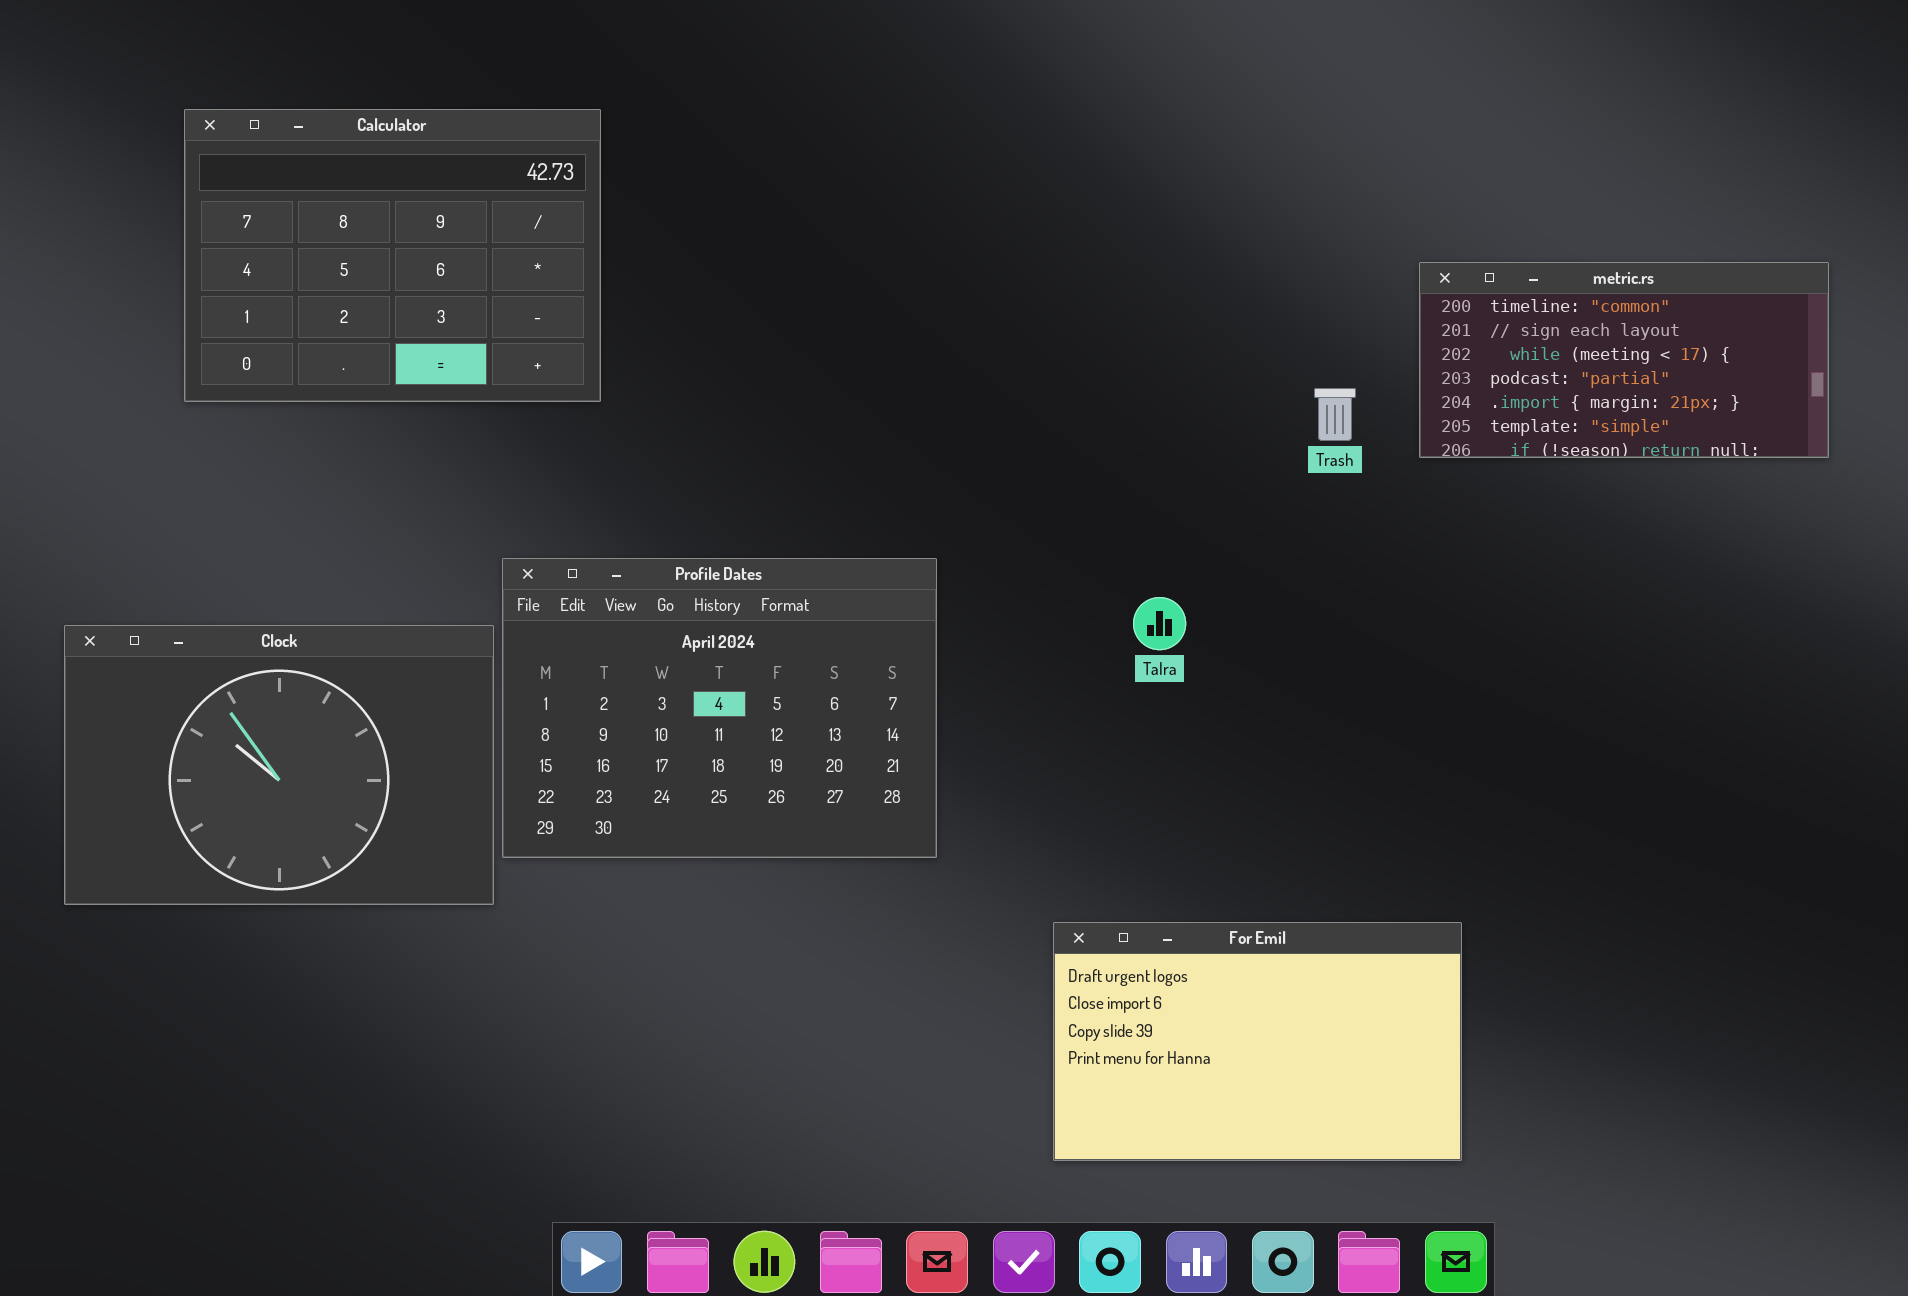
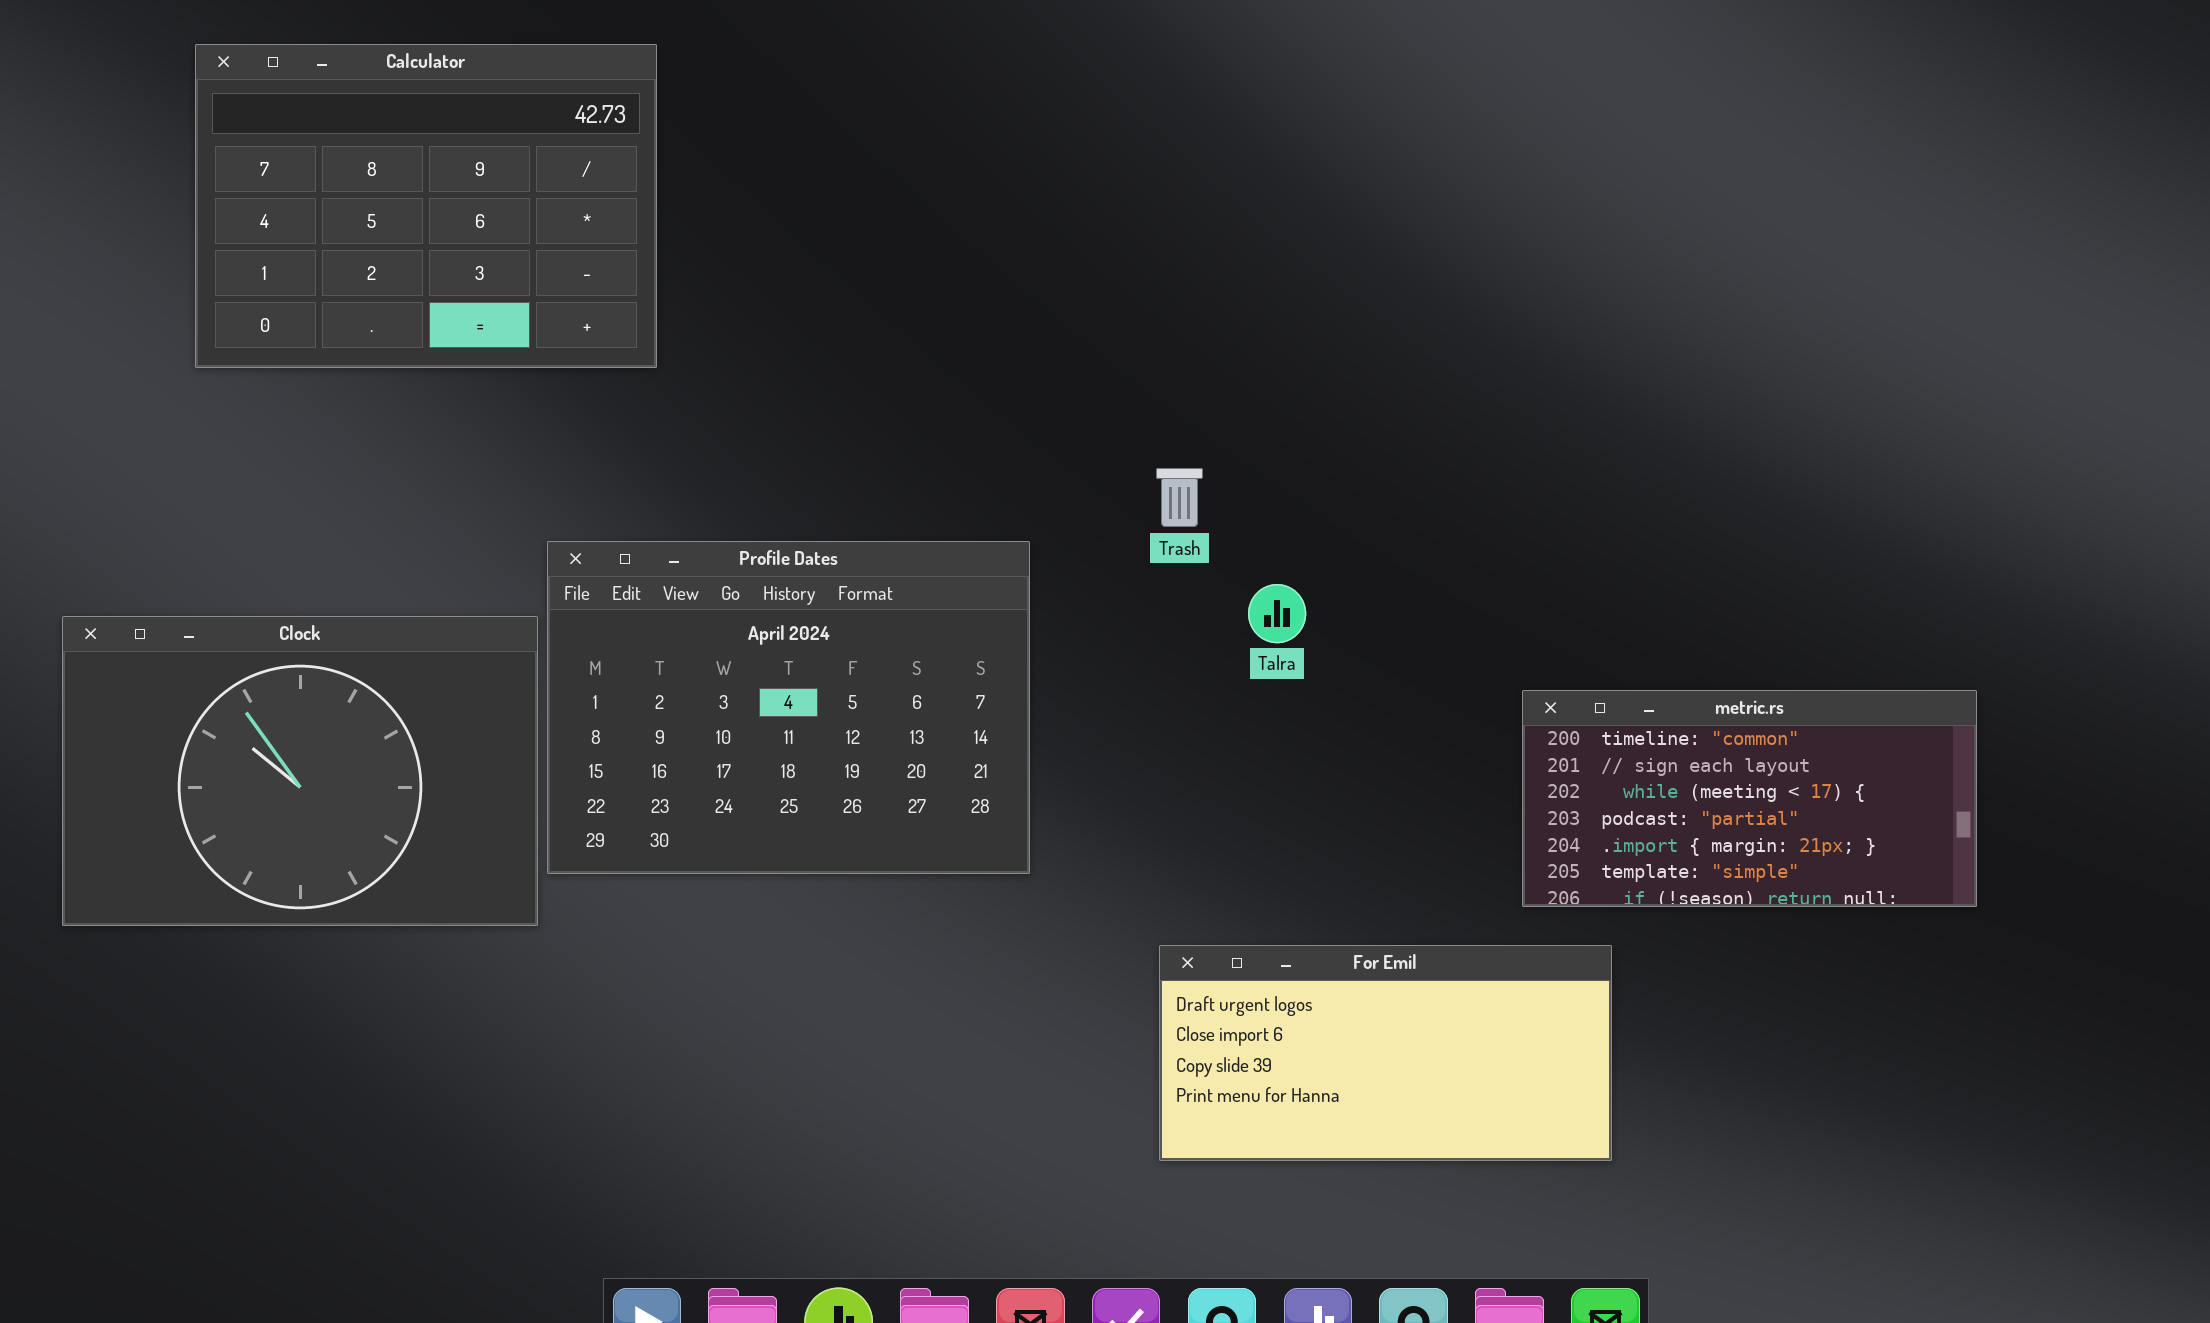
metric.rs: [1419,262,1829,458] -> [1522,690,1977,907], moved
Trash: [1314,388,1356,441] -> [1156,468,1203,527], moved
For Emil: [1053,922,1462,1161] -> [1159,945,1612,1161], resized

